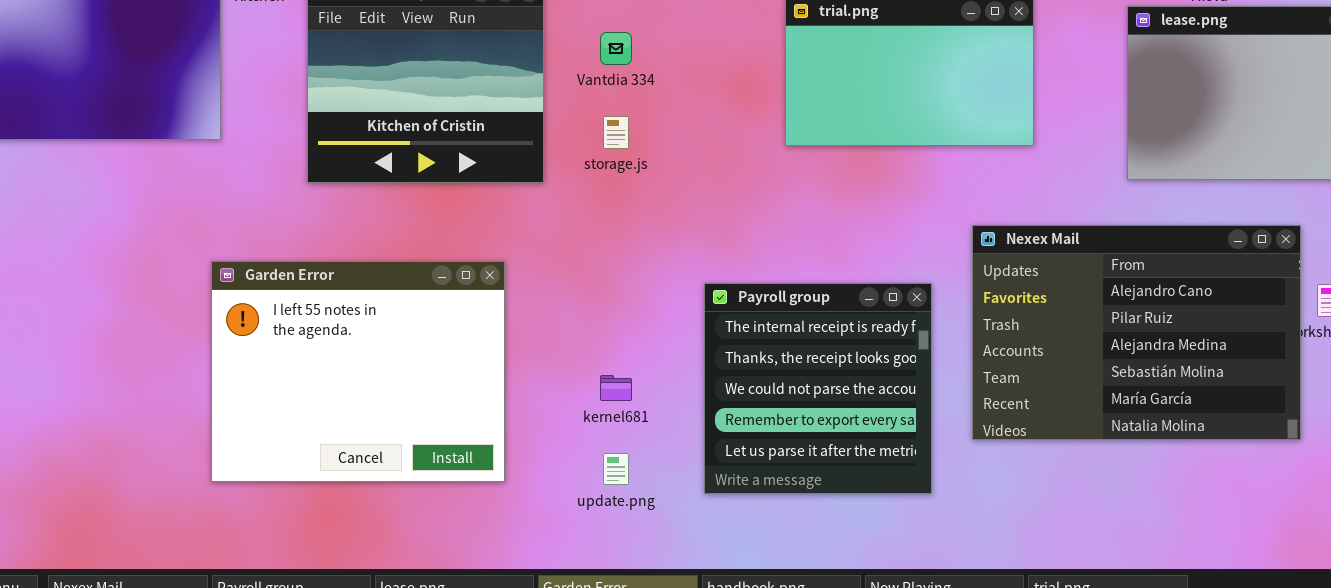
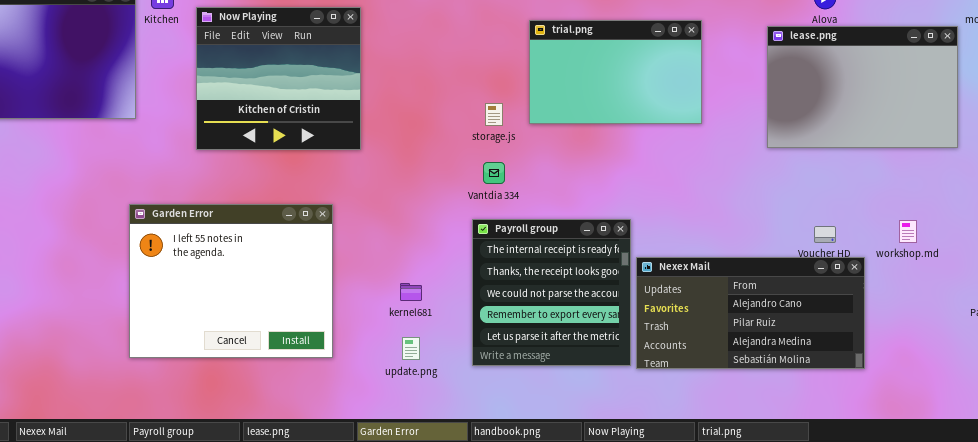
Vantdia 334: [600,32,632,65] -> [483,162,505,184], moved
storage.js: [603,116,629,149] -> [485,103,503,126], moved
Nexex Mail: [972,225,1301,440] -> [636,257,865,369], moved, resized

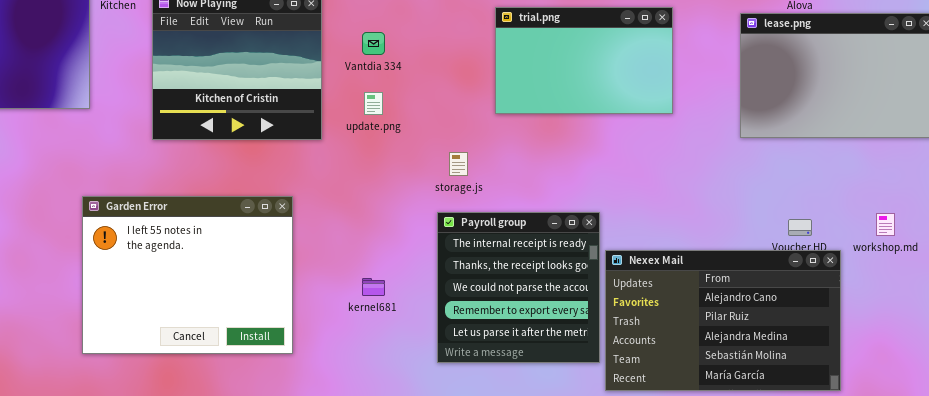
storage.js: [485,103,503,126] -> [449,152,468,176], moved
Vantdia 334: [483,162,505,184] -> [362,32,385,55], moved
Nexex Mail: [636,257,865,369] -> [605,250,841,391], resized
update.png: [402,337,420,360] -> [364,92,383,115], moved

